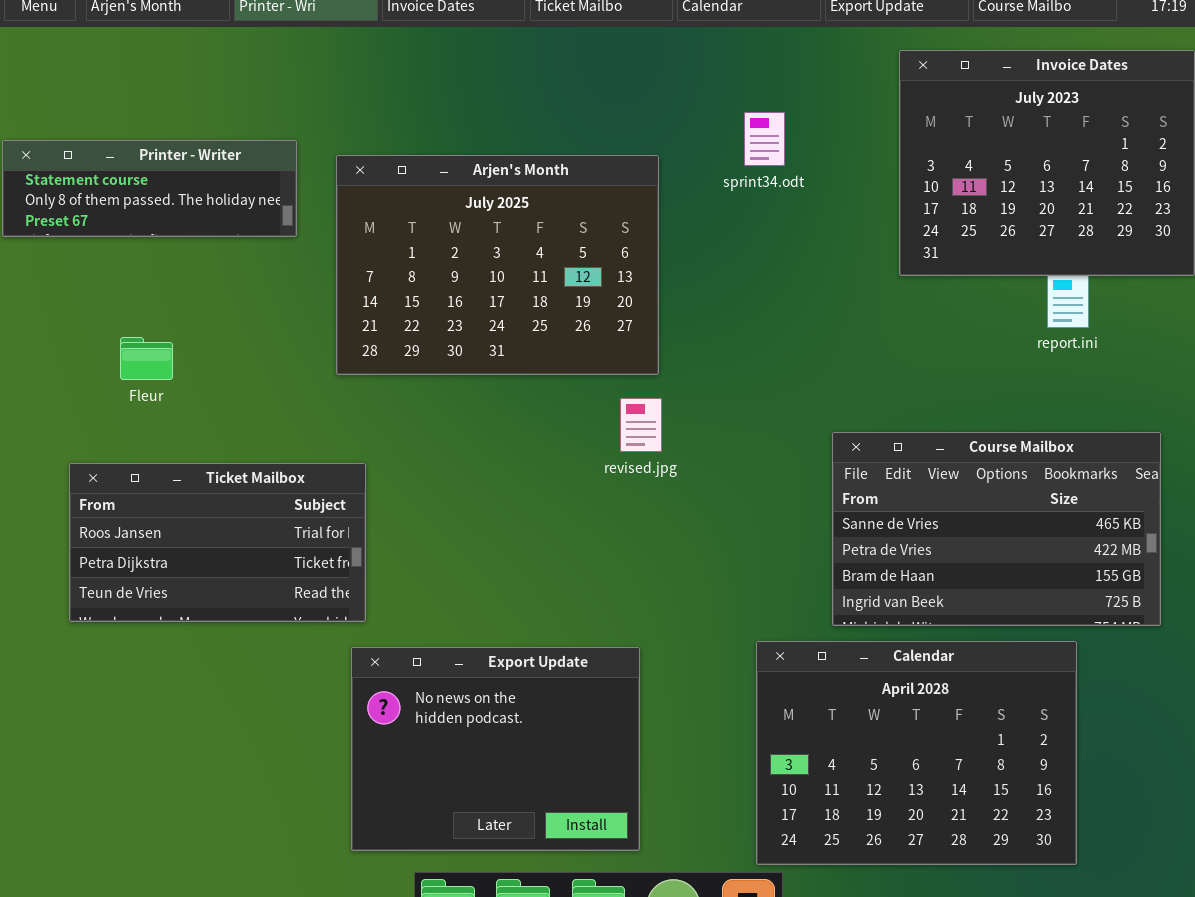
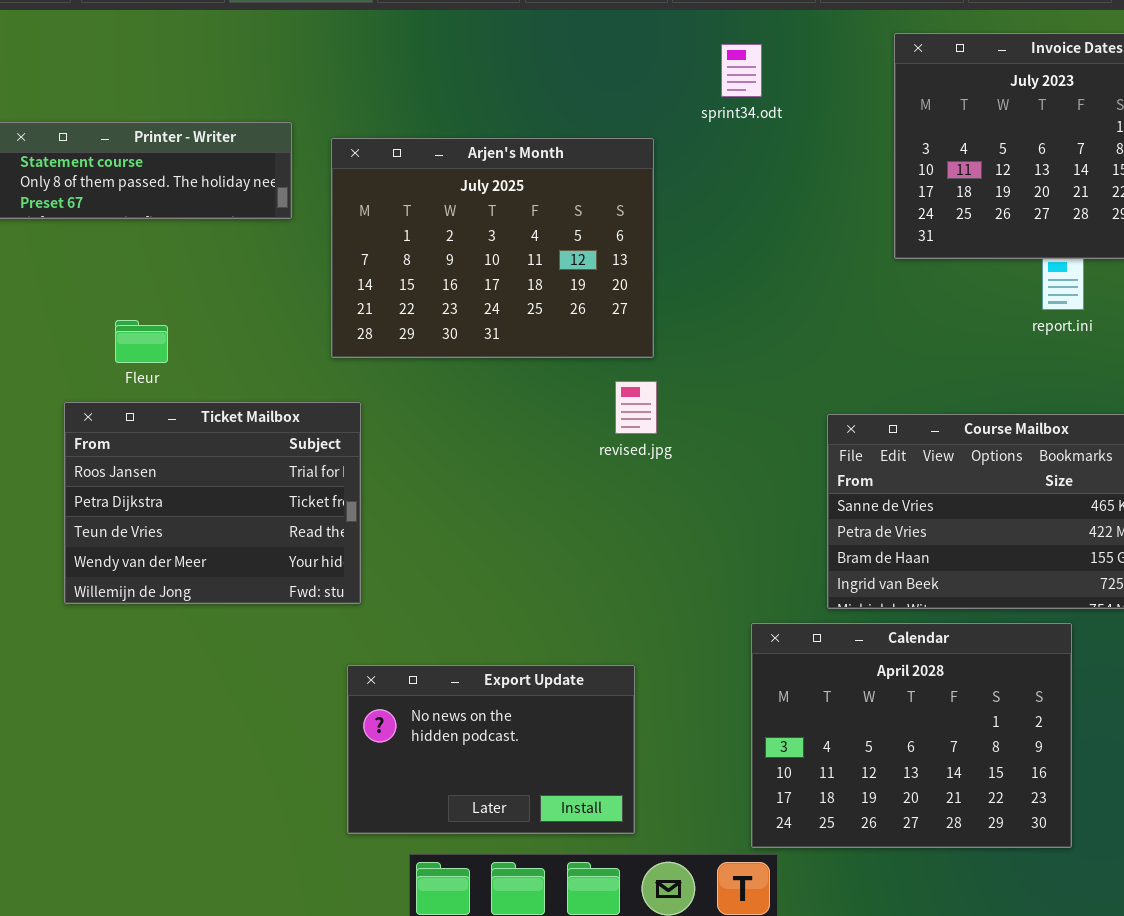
sprint34.odt: [744,112,785,166] -> [721,44,762,97], moved
Ticket Mailbox: [69,463,366,622] -> [64,402,361,604], resized
Export Update: [351,647,640,851] -> [347,665,635,834], resized

